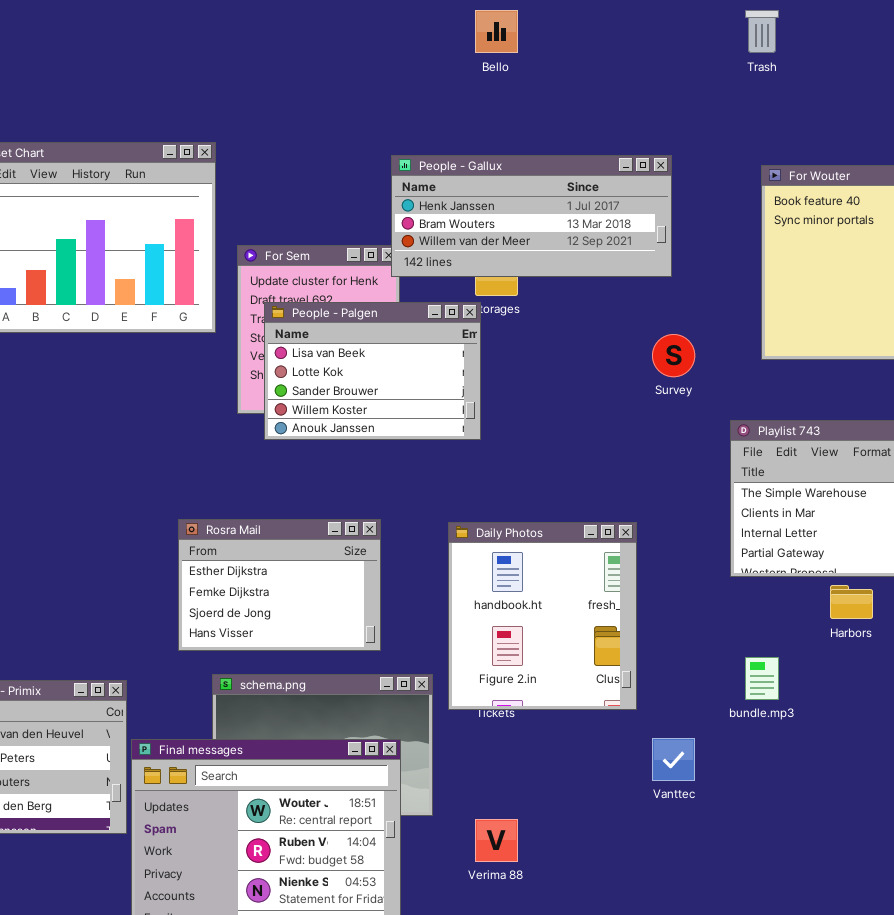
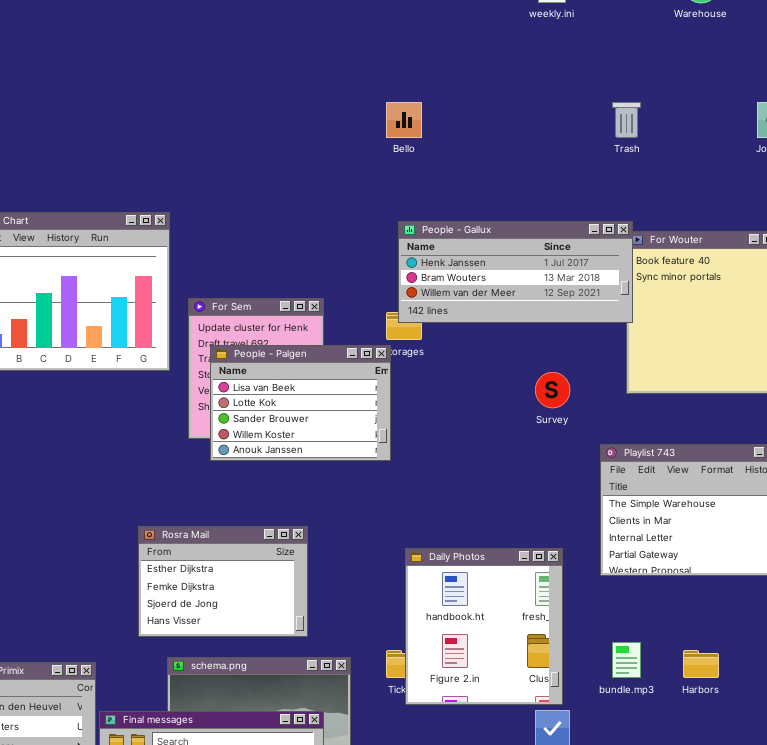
People - Gallux: [391,155,672,277] -> [398,221,633,323], moved
Daily Photos: [448,522,637,710] -> [405,548,563,705], moved
Harbors: [830,585,873,619] -> [683,650,719,678], moved

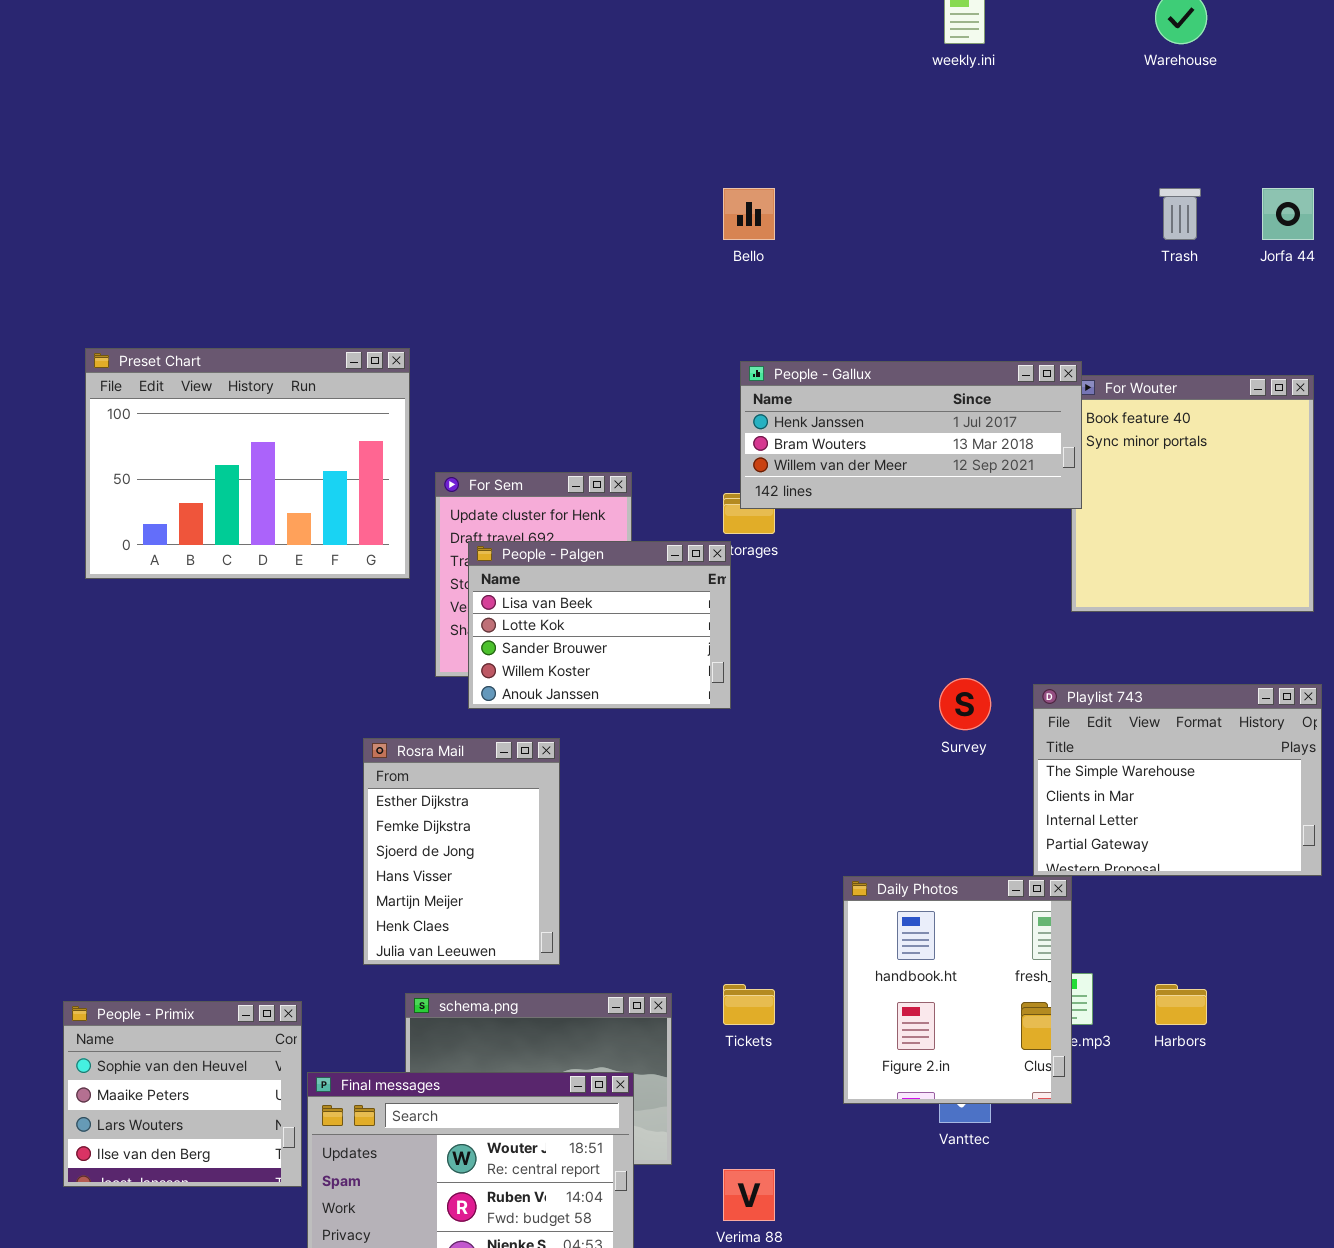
Trash: [612,102,641,138] -> [1159,188,1201,240], moved
Survey: [535,372,570,408] -> [939,678,991,730], moved
Rosra Mail: [138,526,308,637] -> [363,738,560,965], resized
Daily Photos: [405,548,563,705] -> [843,876,1072,1104], moved

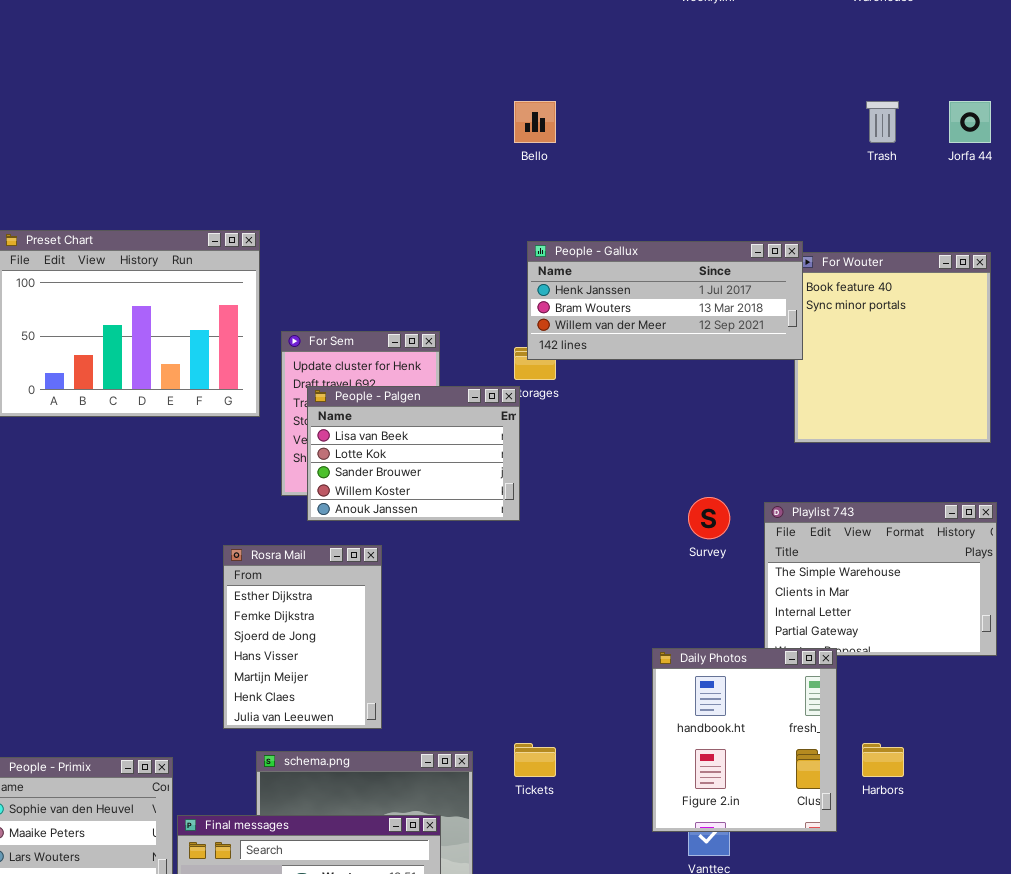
Daily Photos: [843,876,1072,1104] -> [652,648,837,832], moved

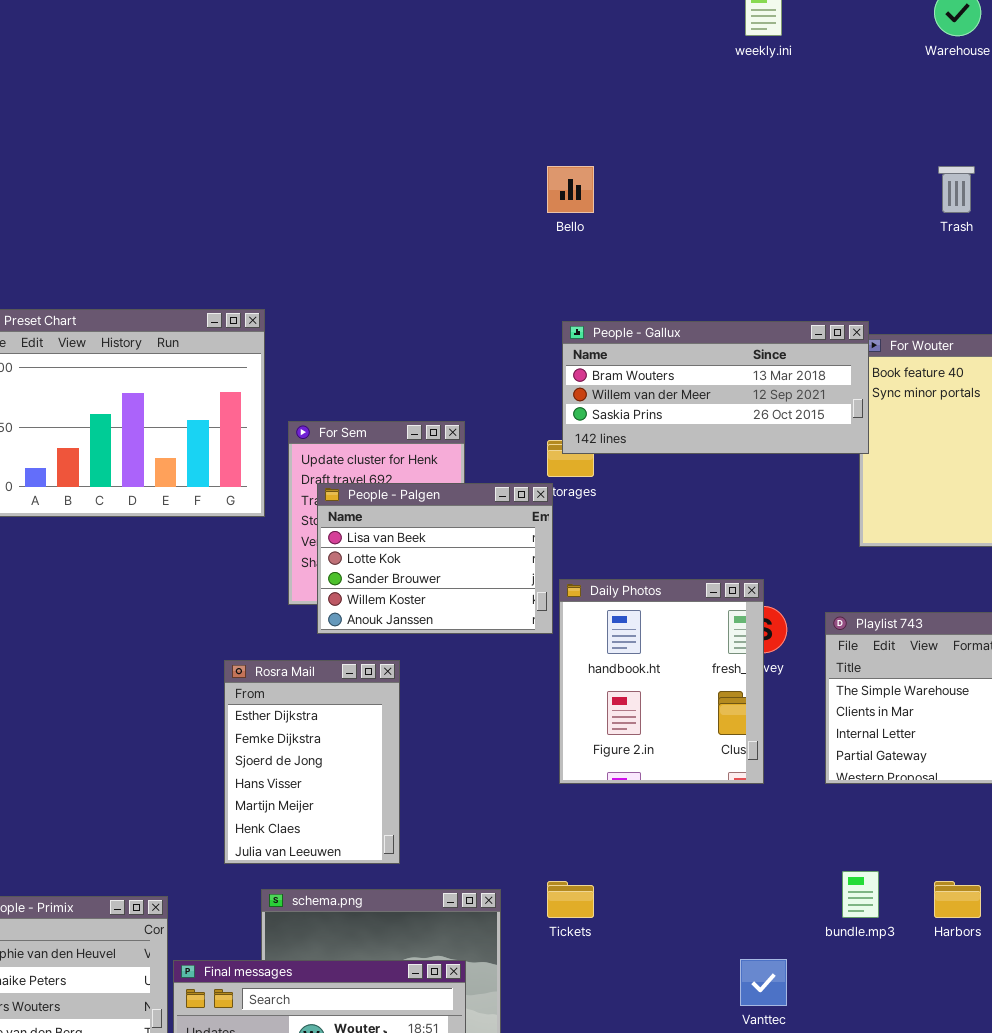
People - Gallux: [527,241,803,360] -> [562,321,869,454], scrolled down 1 row
Daily Photos: [652,648,837,832] -> [559,579,764,784], moved

